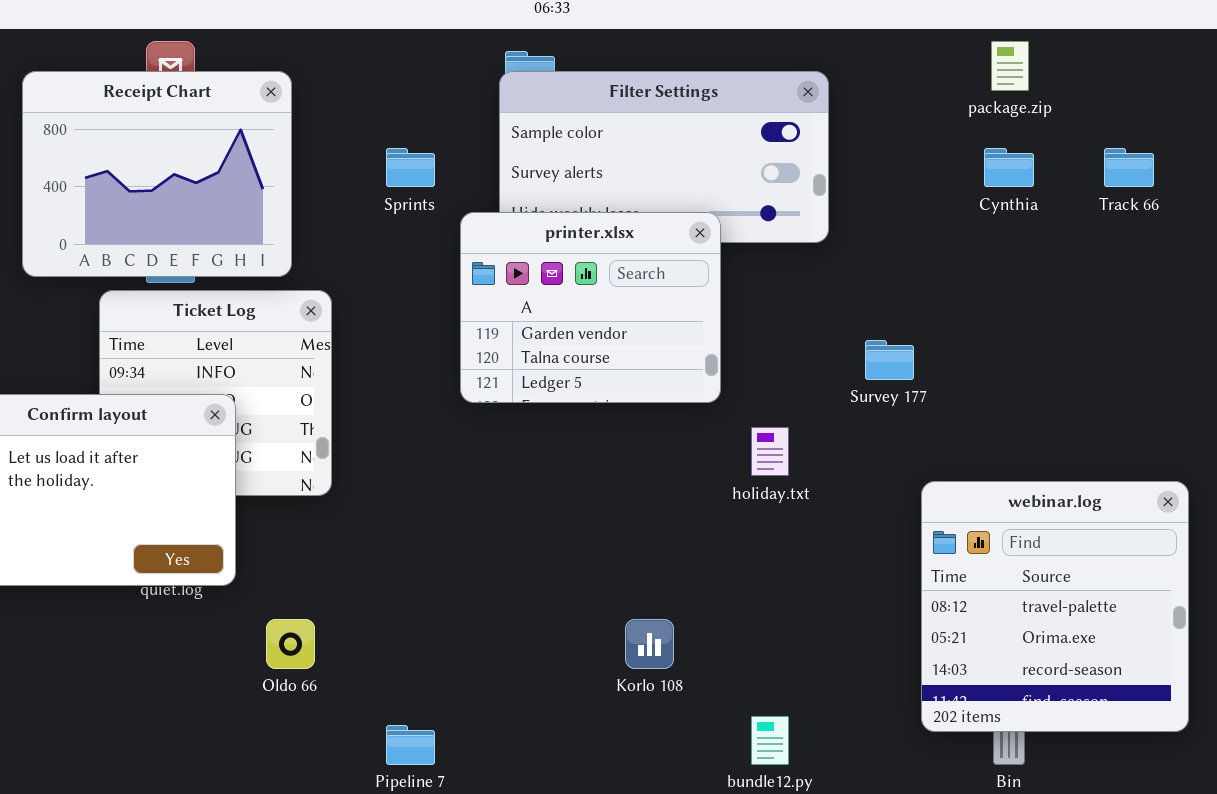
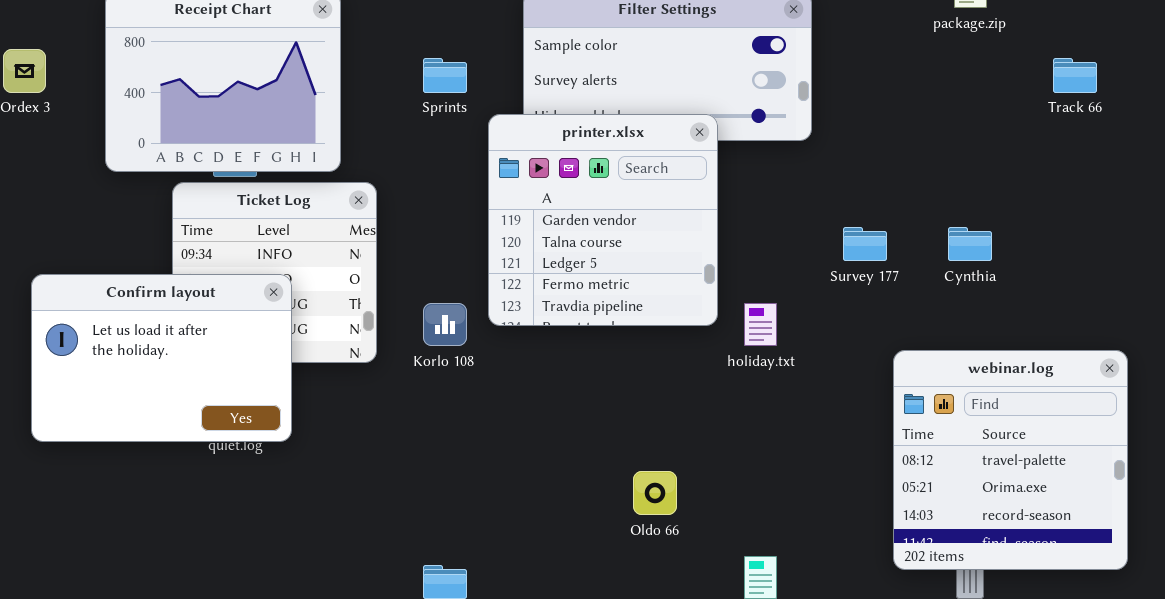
Cynthia: [984,148,1034,187] -> [948,227,992,261], moved
printer.xlsx: [460,212,721,403] -> [488,114,718,326], resized
Oldo 66: [266,619,315,669] -> [633,471,677,515], moved
Korlo 108: [625,619,674,669] -> [423,303,467,346], moved

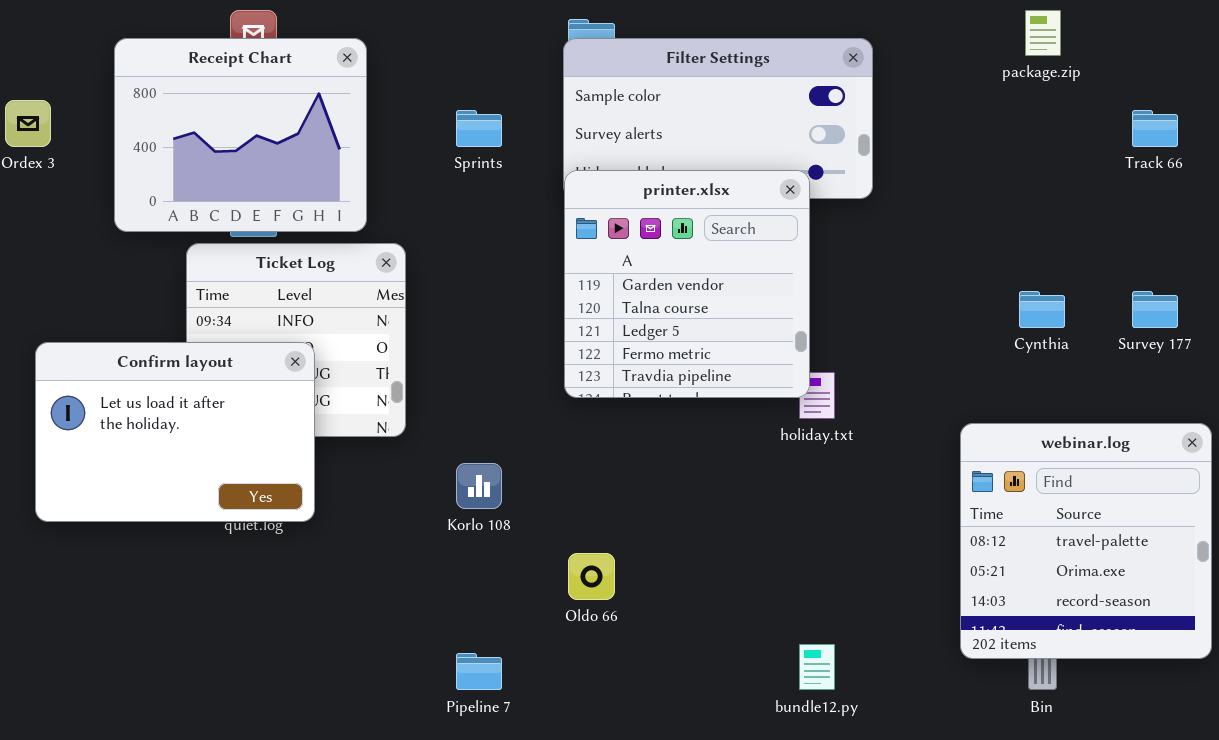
printer.xlsx: [488,114,718,326] -> [564,170,810,398], moved
Survey 177: [843,227,887,261] -> [1132,291,1178,328], moved
Korlo 108: [423,303,467,346] -> [456,463,502,509], moved
Oldo 66: [633,471,677,515] -> [568,553,615,600], moved

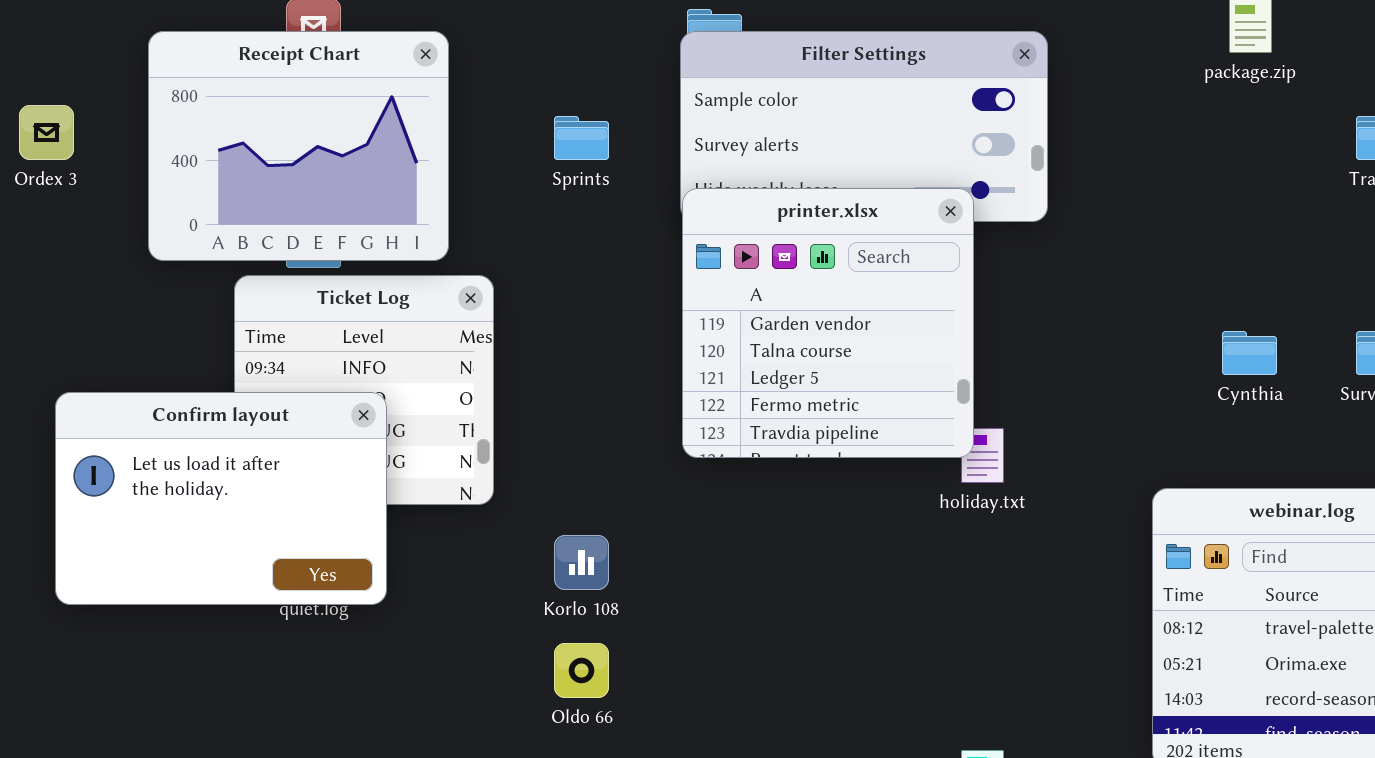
Oldo 66: [568,553,615,600] -> [554,643,609,698], moved

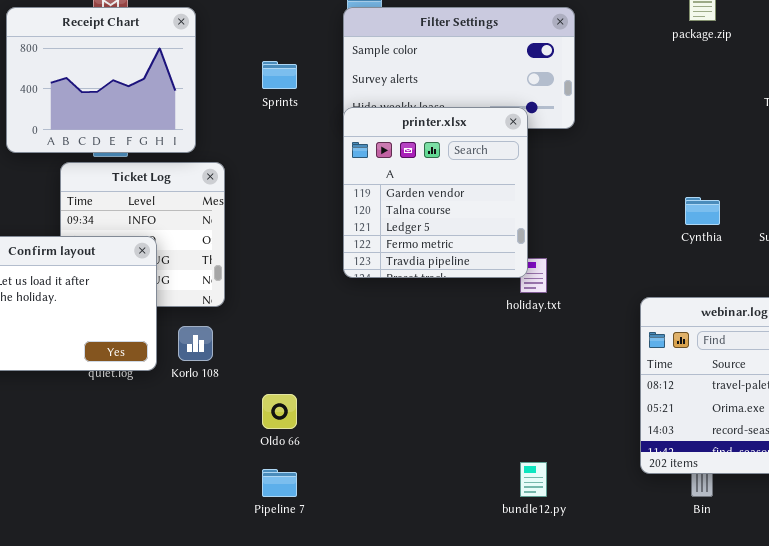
Korlo 108: [554,535,609,590] -> [178,326,213,361], moved

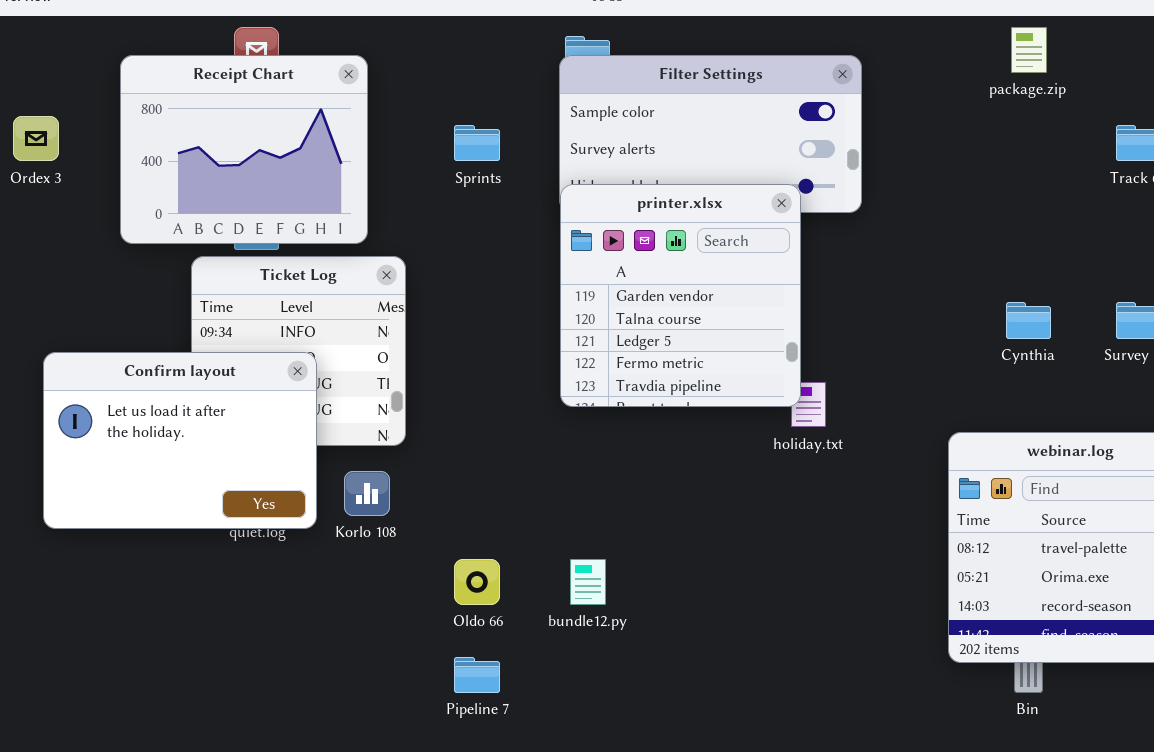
bundle12.py: [520,462,547,497] -> [570,559,606,605], moved

